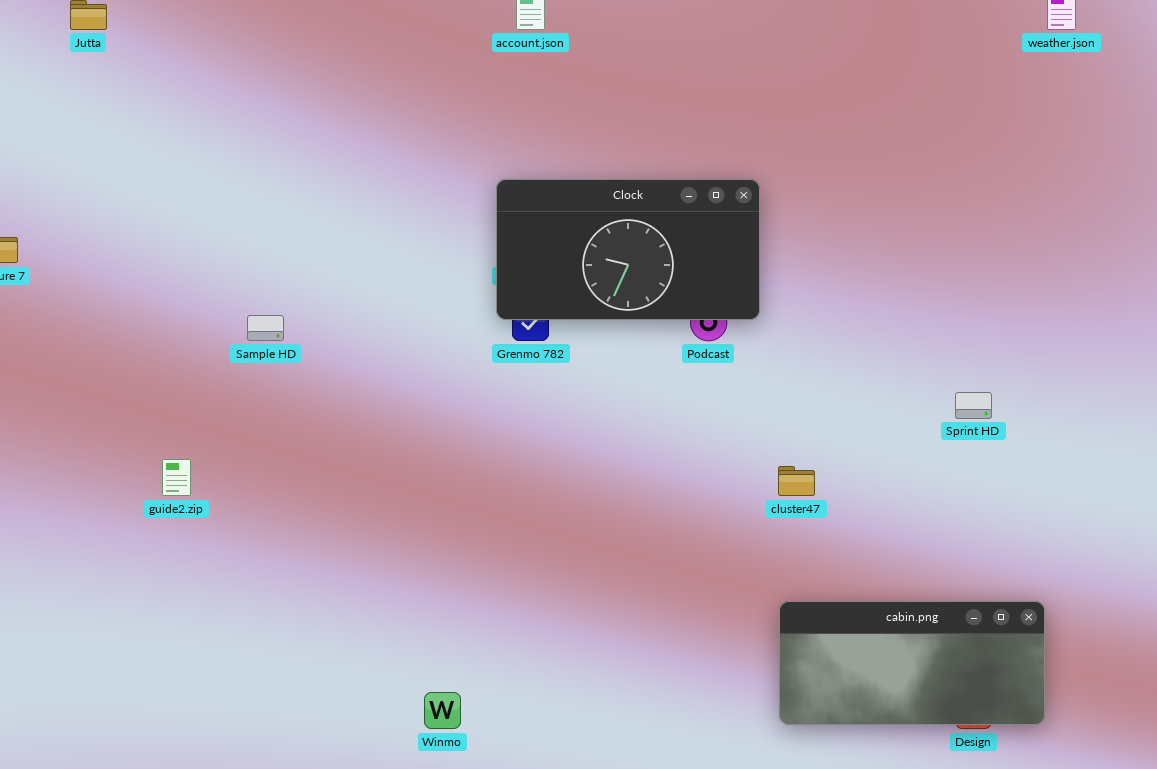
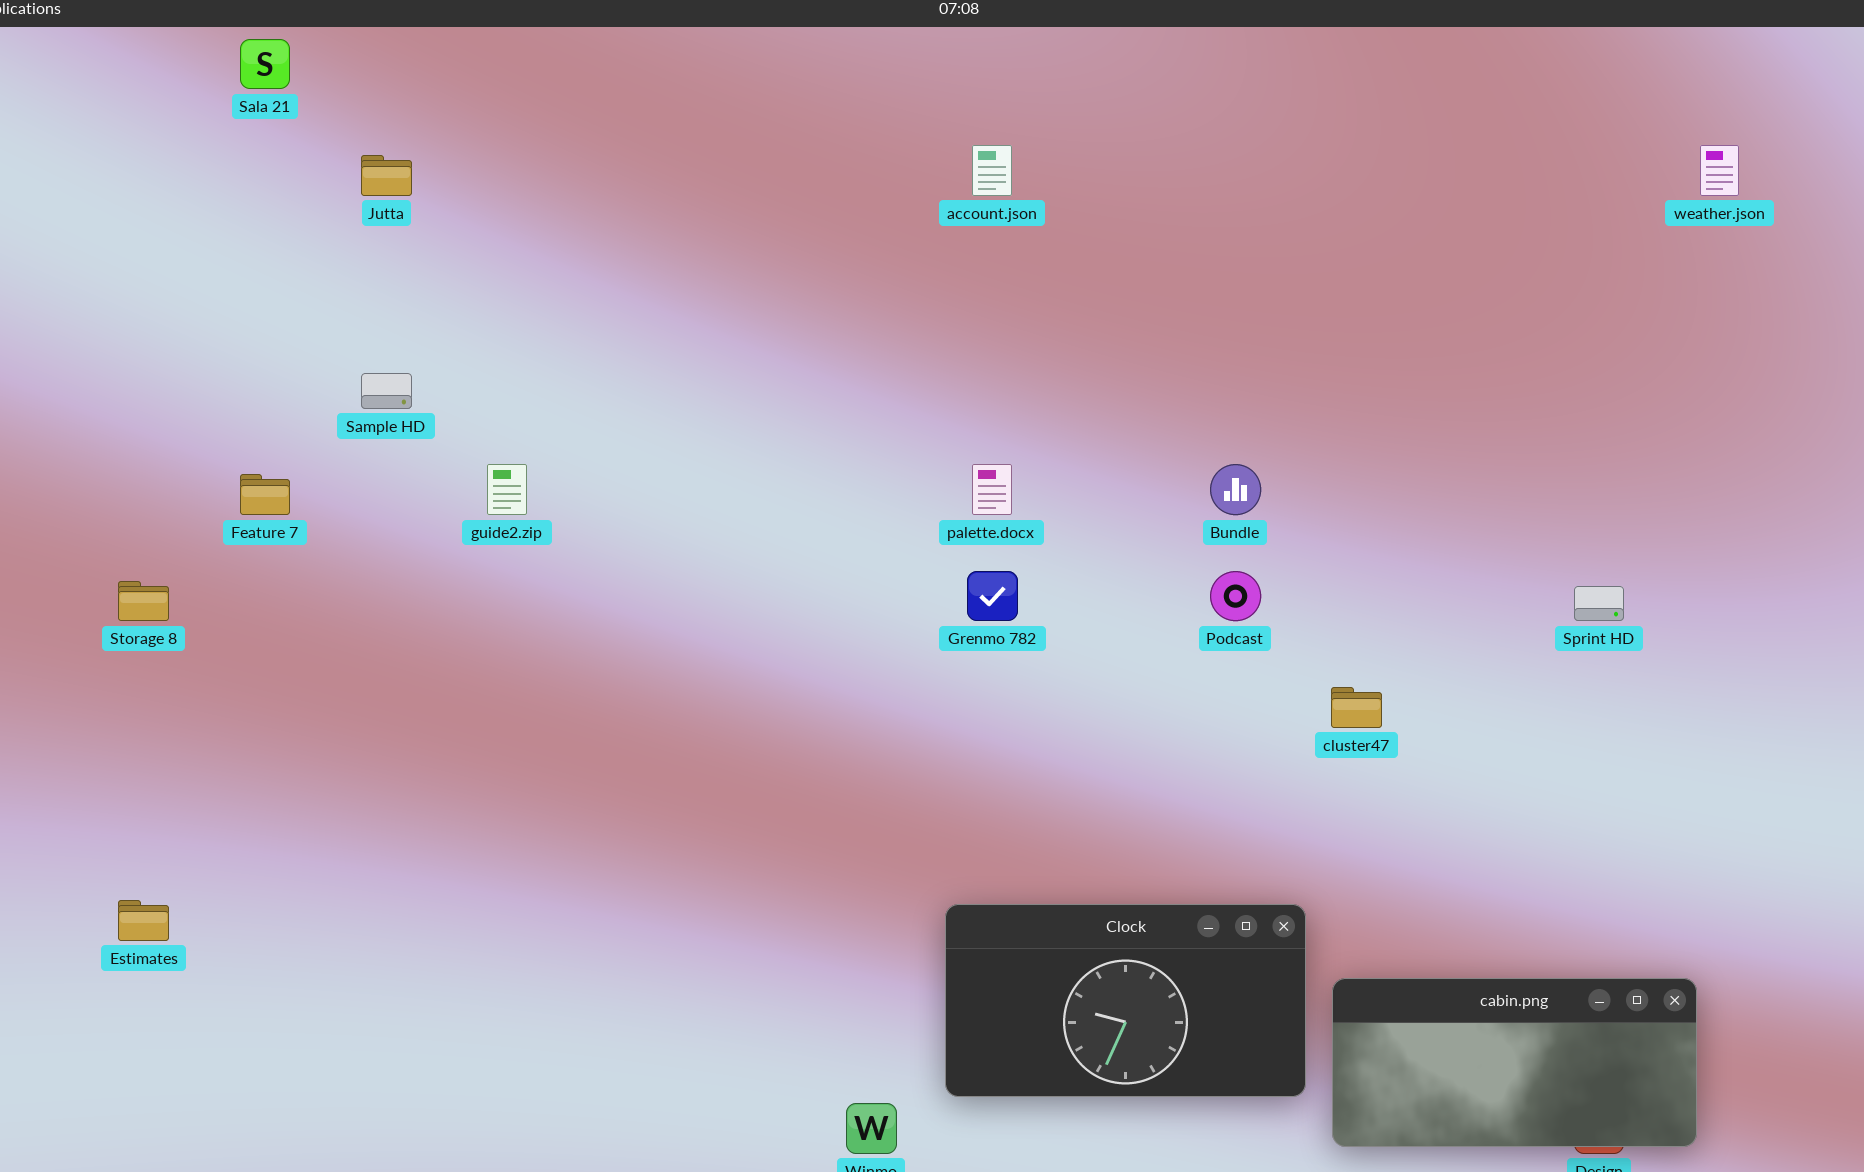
Clock: [496,179,760,320] -> [945,904,1306,1097], moved
Sample HD: [247,315,284,341] -> [361,373,412,409], moved
Sprint HD: [955,392,992,419] -> [1574,586,1624,621], moved
guide2.zip: [162,459,191,496] -> [487,464,527,515], moved
cluster47: [778,466,815,496] -> [1331,687,1382,728], moved

